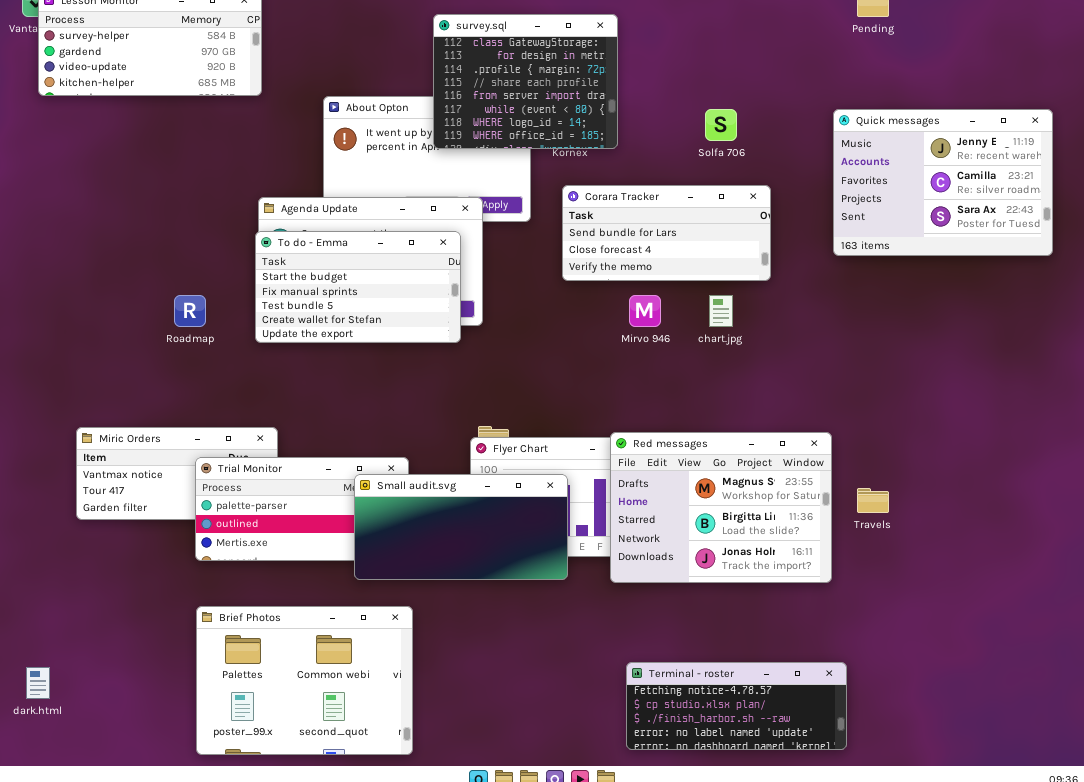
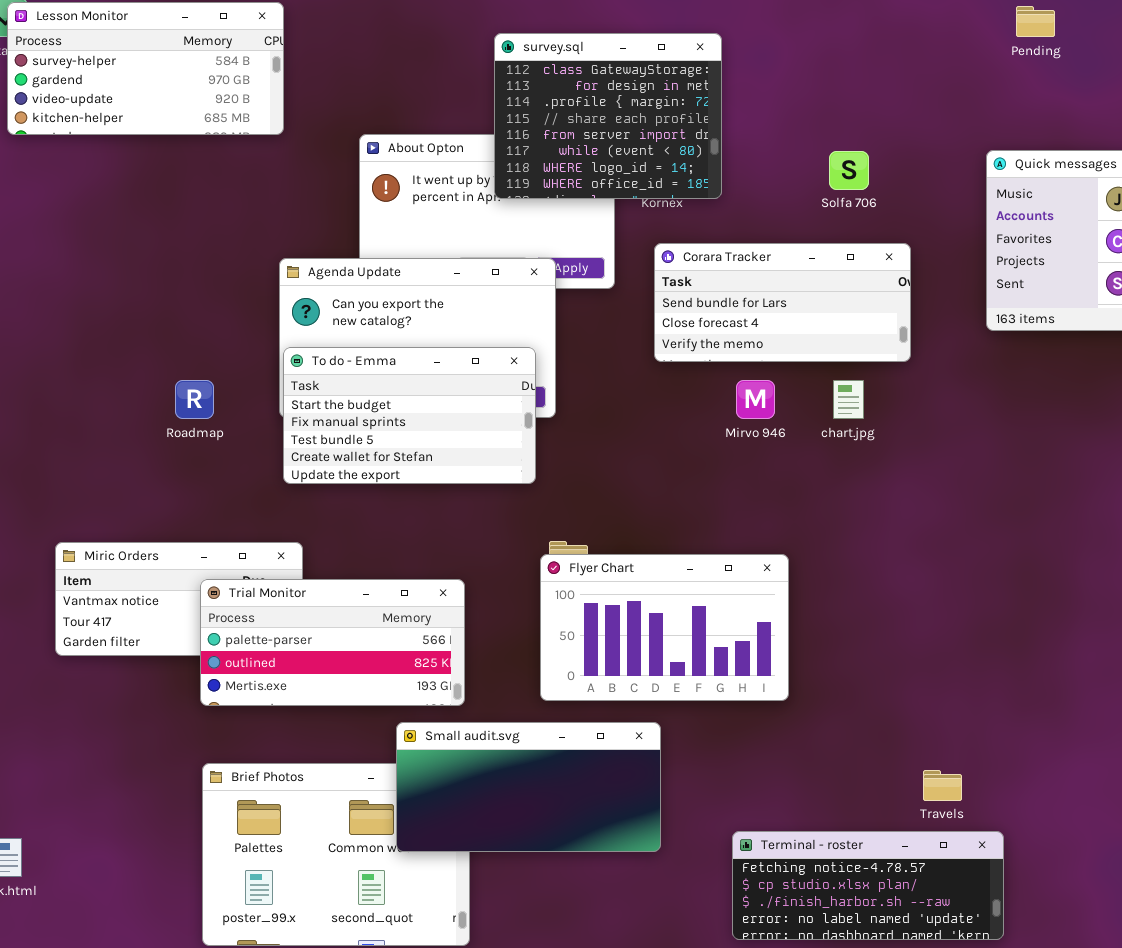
To do - Emma: [255,231,461,343] -> [283,347,536,484], moved
Red messages: [610,432,832,583] -> none, closed
Small audit.svg: [354,474,568,580] -> [396,722,661,852], moved
Travels: [857,488,889,513] -> [923,770,962,801], moved

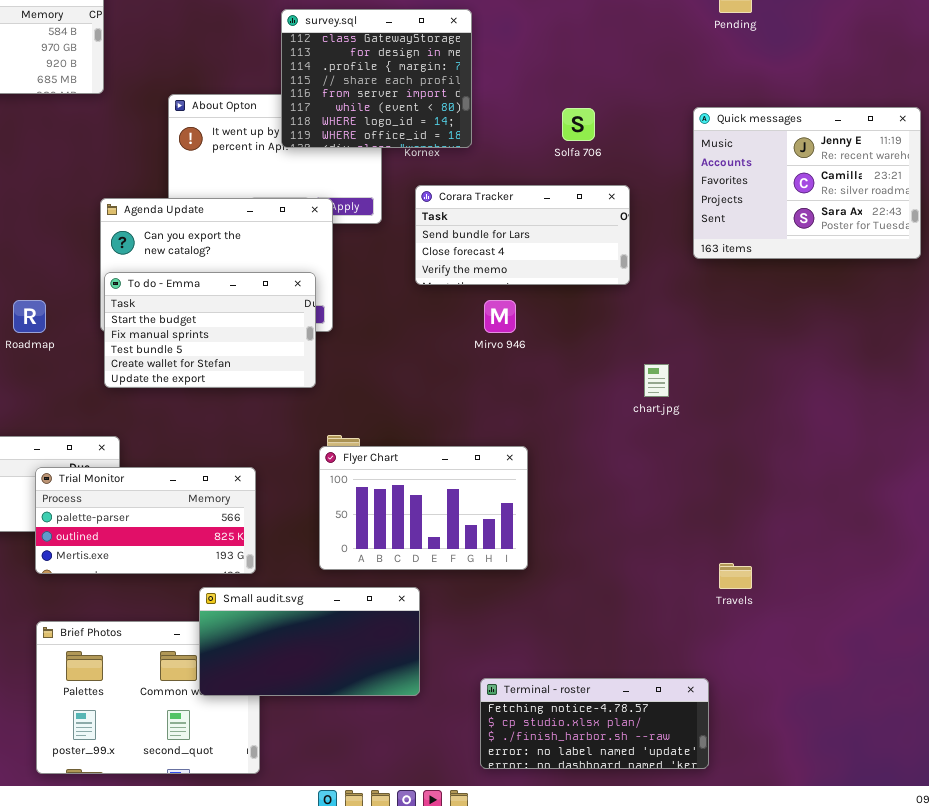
chart.jpg: [833,380,864,419] -> [644,364,669,397], moved
Travels: [923,770,962,801] -> [719,563,752,589], moved

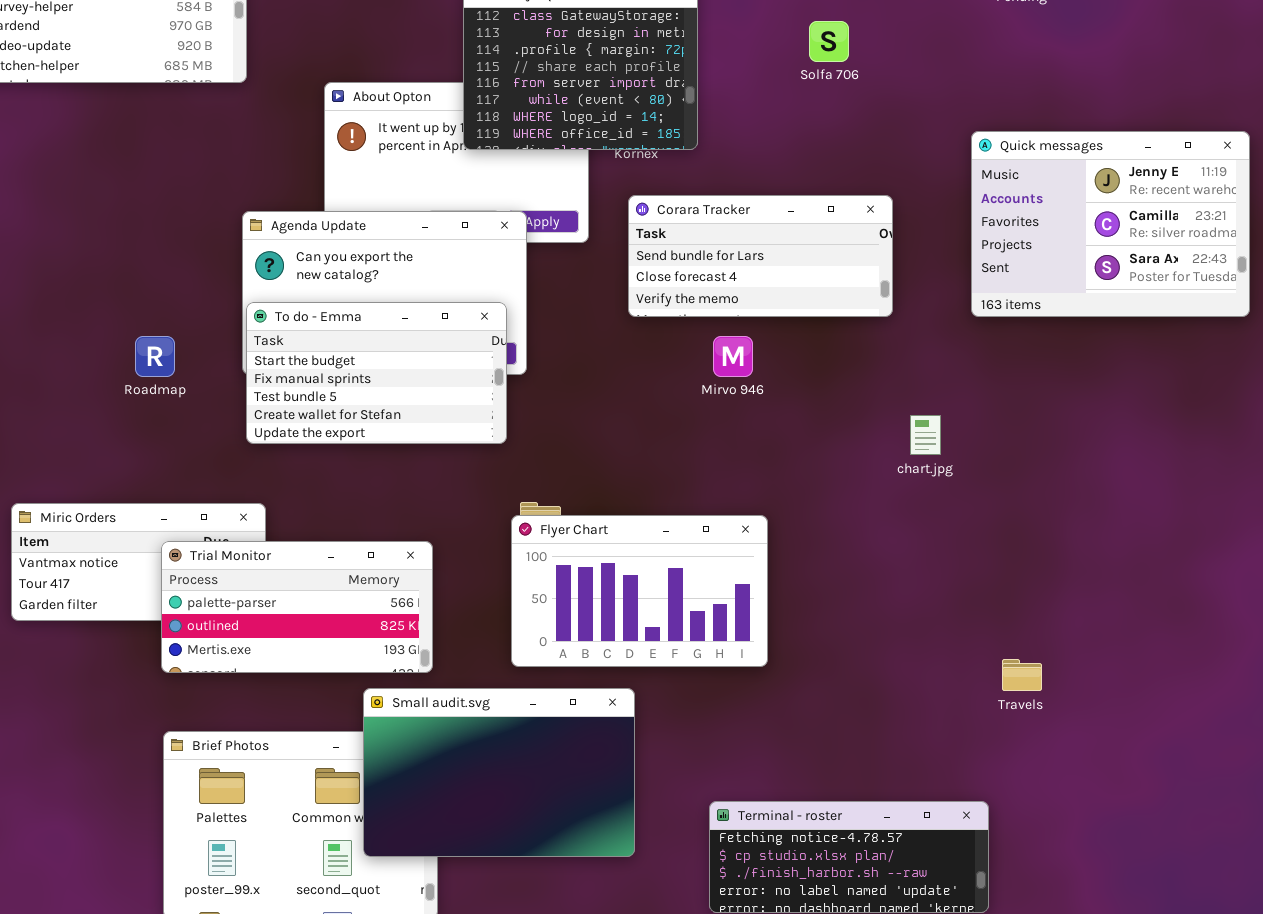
Quick messages: [693,107,921,259] -> [971,131,1250,317], moved
Solfa 706: [562,108,595,141] -> [809,21,849,62], moved
Small audit.svg: [199,587,420,696] -> [363,688,635,857], resized

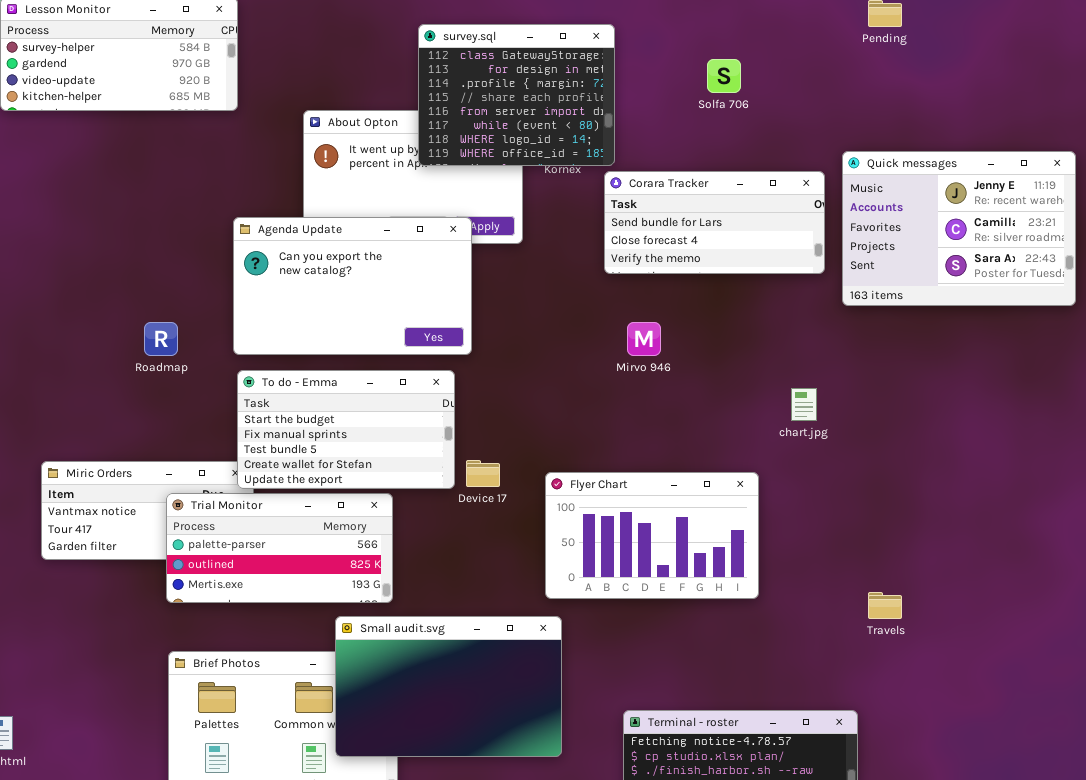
Corara Tracker: [628,195,893,317] -> [604,171,825,274], moved
To do - Emma: [246,302,507,444] -> [237,370,455,489], moved
Flyer Chart: [511,515,768,667] -> [545,472,759,599], moved

